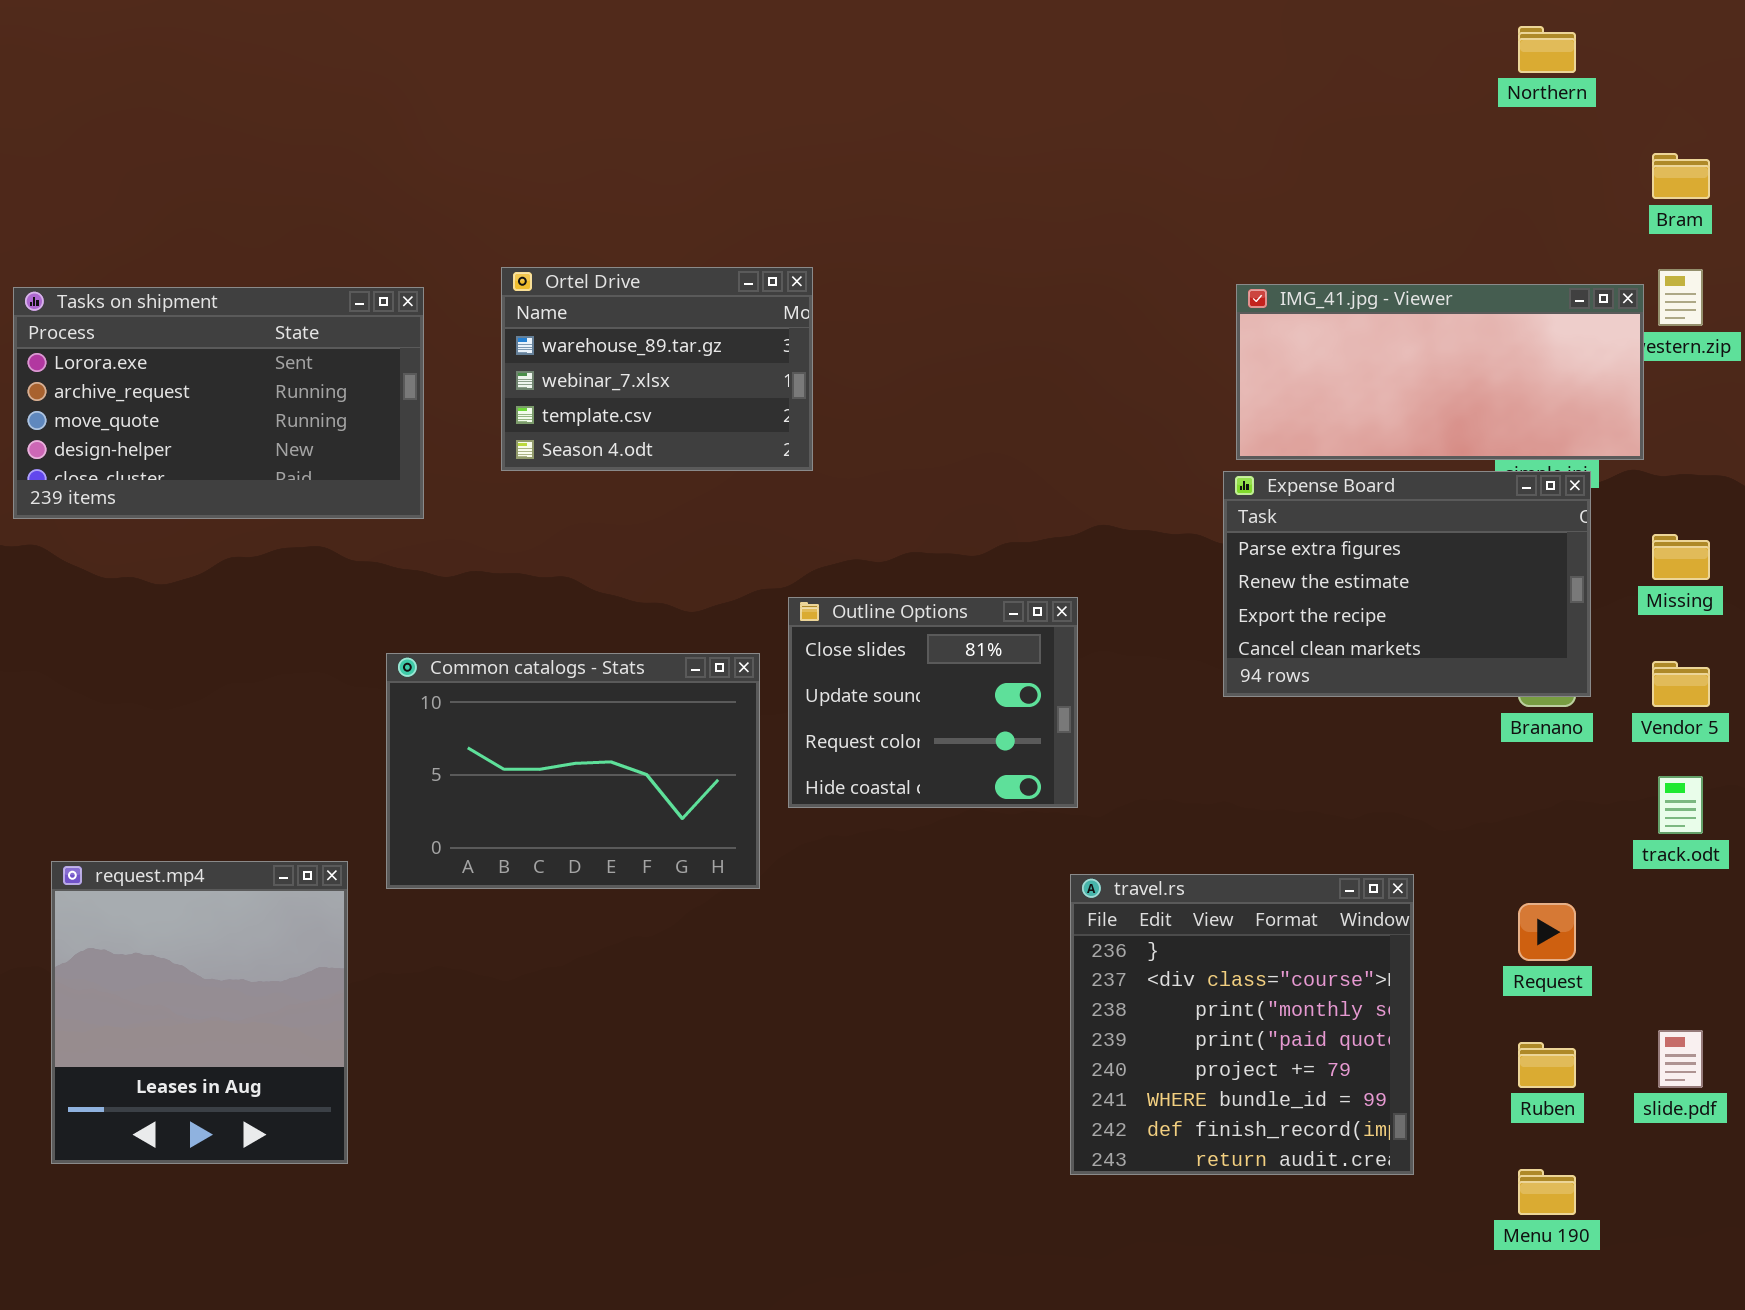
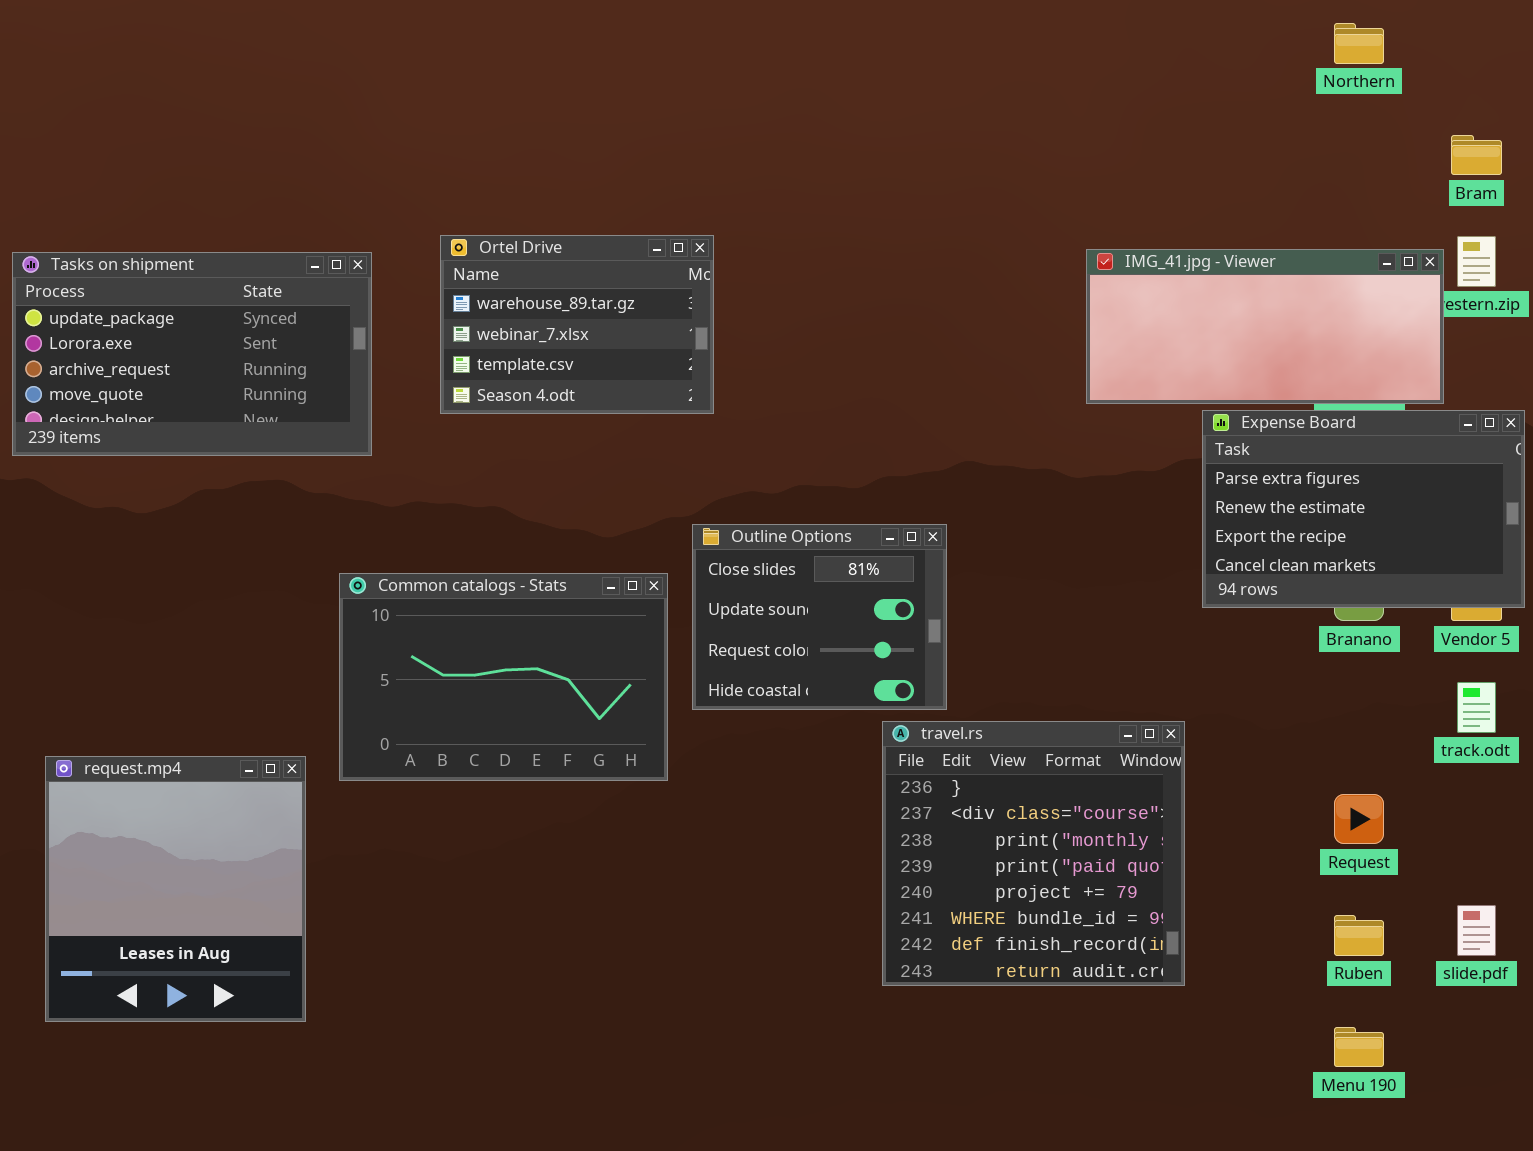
Tasks on shipment: [13,287,424,519] -> [12,252,372,456], scrolled up 1 row
Expense Board: [1223,471,1591,697] -> [1202,410,1525,608], moved
travel.rs: [1070,874,1414,1175] -> [882,721,1185,986], moved

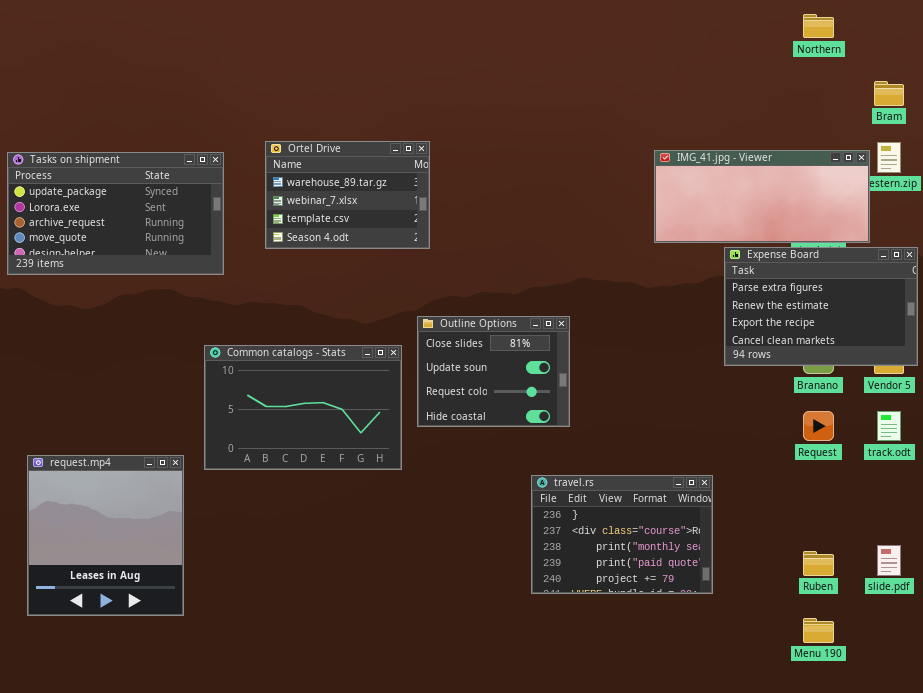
travel.rs: [882,721,1185,986] -> [531,475,713,594], resized
Request: [1334,794,1384,844] -> [803,411,834,441], moved

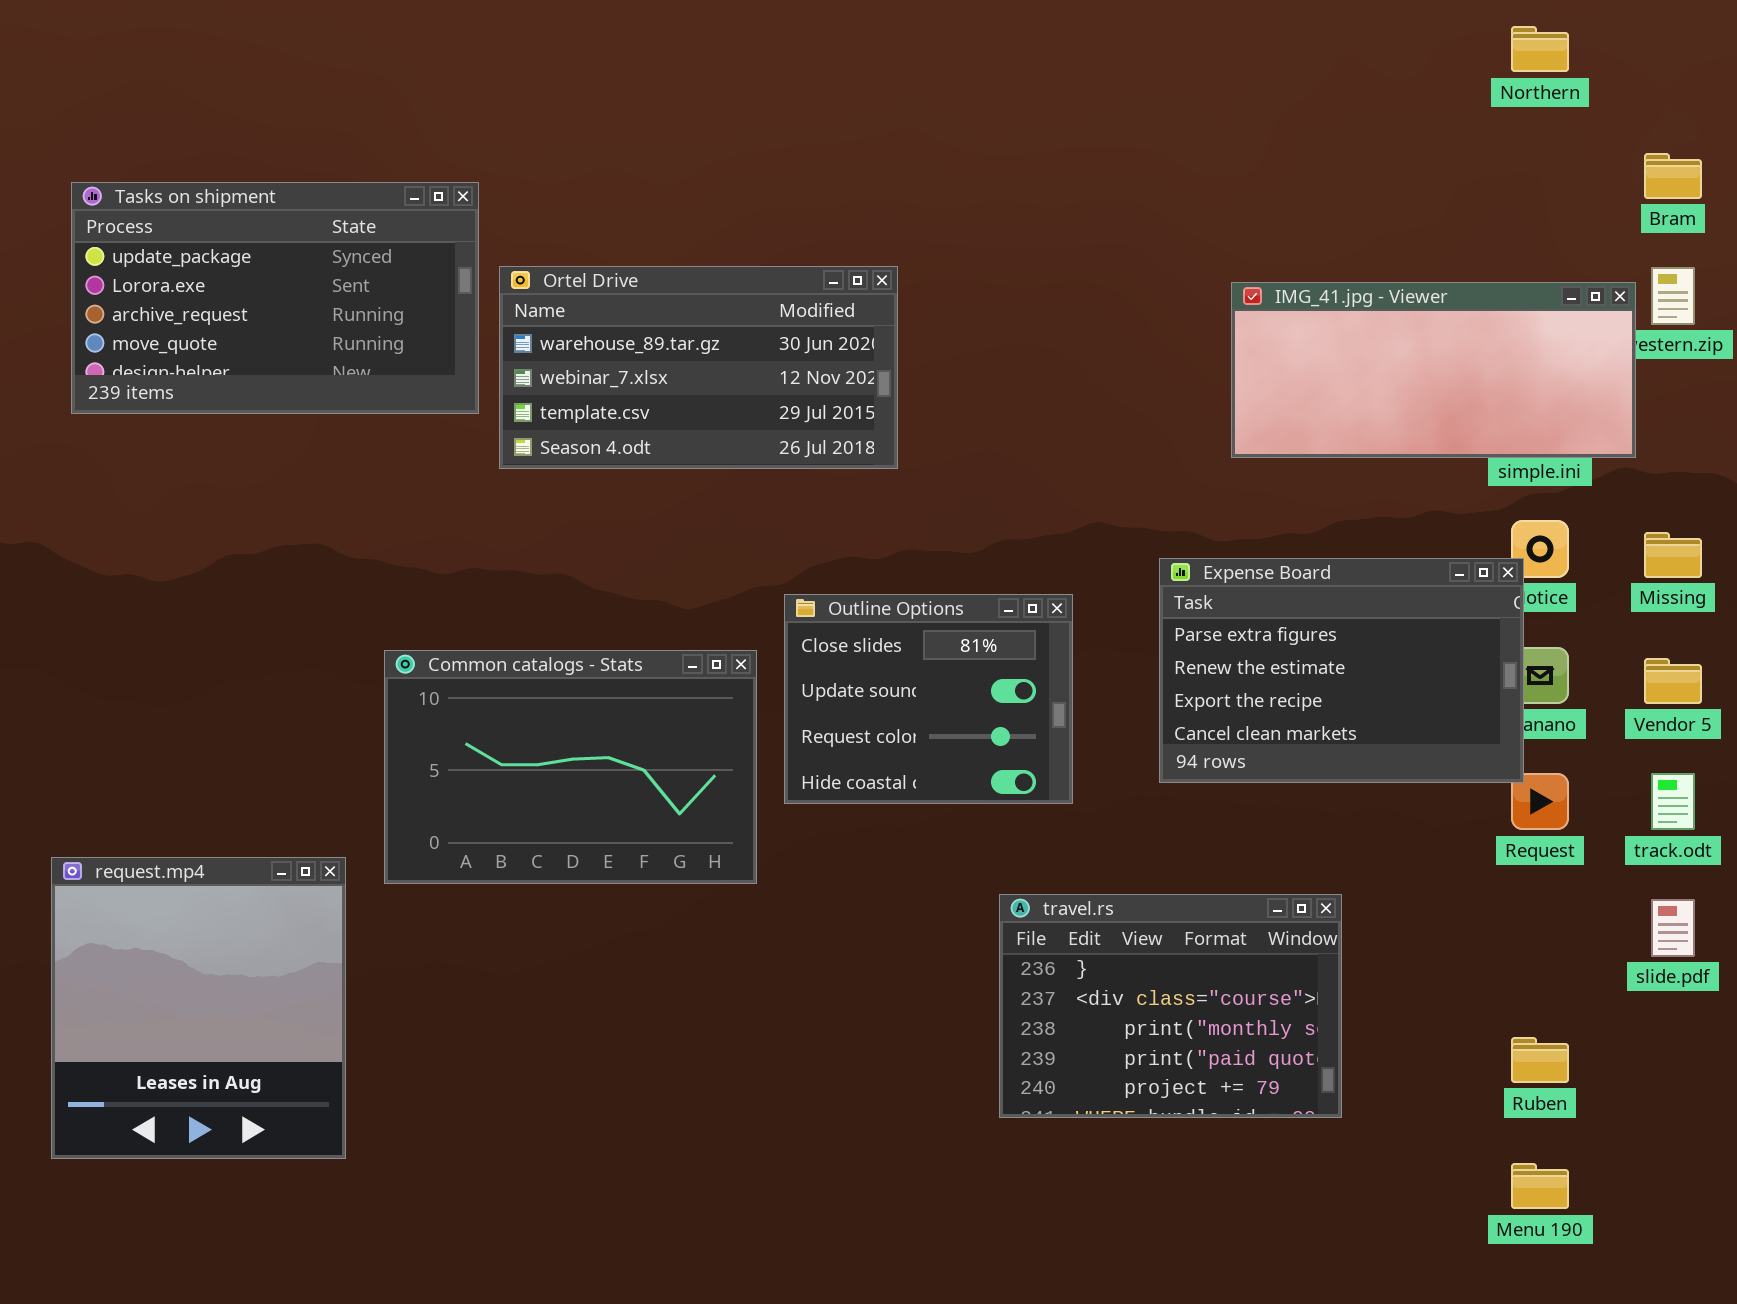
Ortel Drive: [265,141,430,249] -> [499,266,898,469], resized
Tasks on shipment: [7,152,224,275] -> [71,182,479,414], moved
Expense Board: [724,247,918,366] -> [1159,558,1524,783], moved
slide.pdf: [877,545,901,576] -> [1651,899,1695,957], moved

